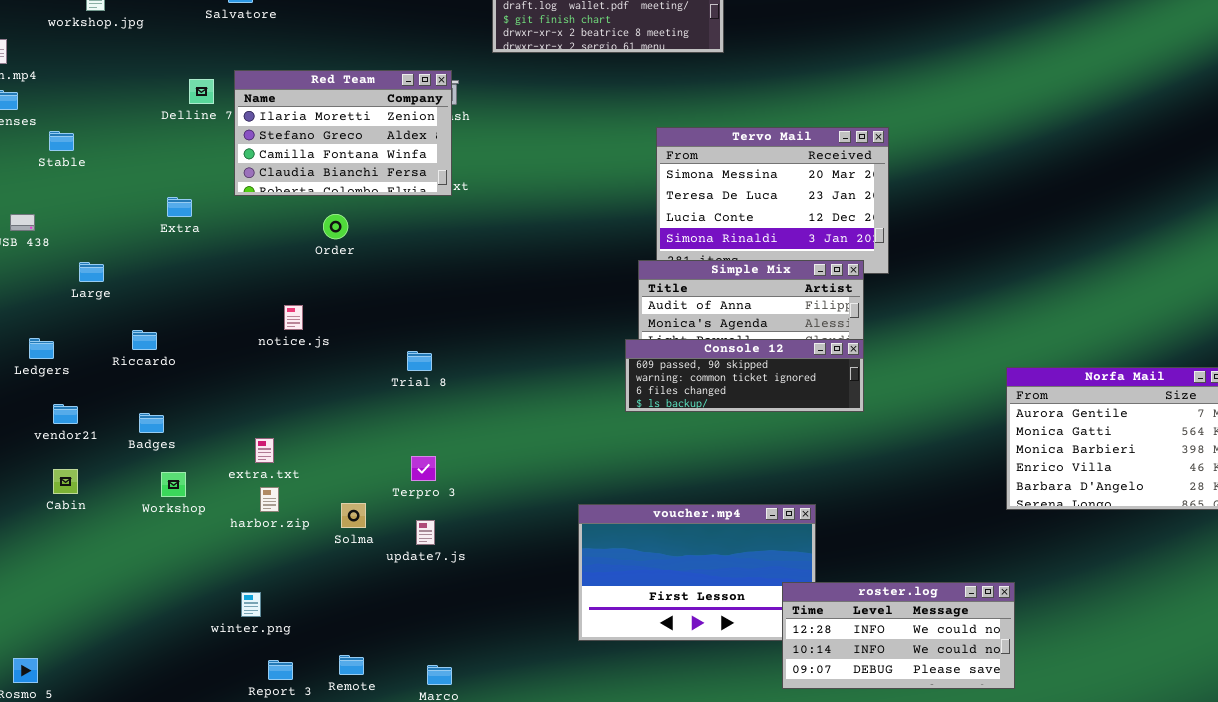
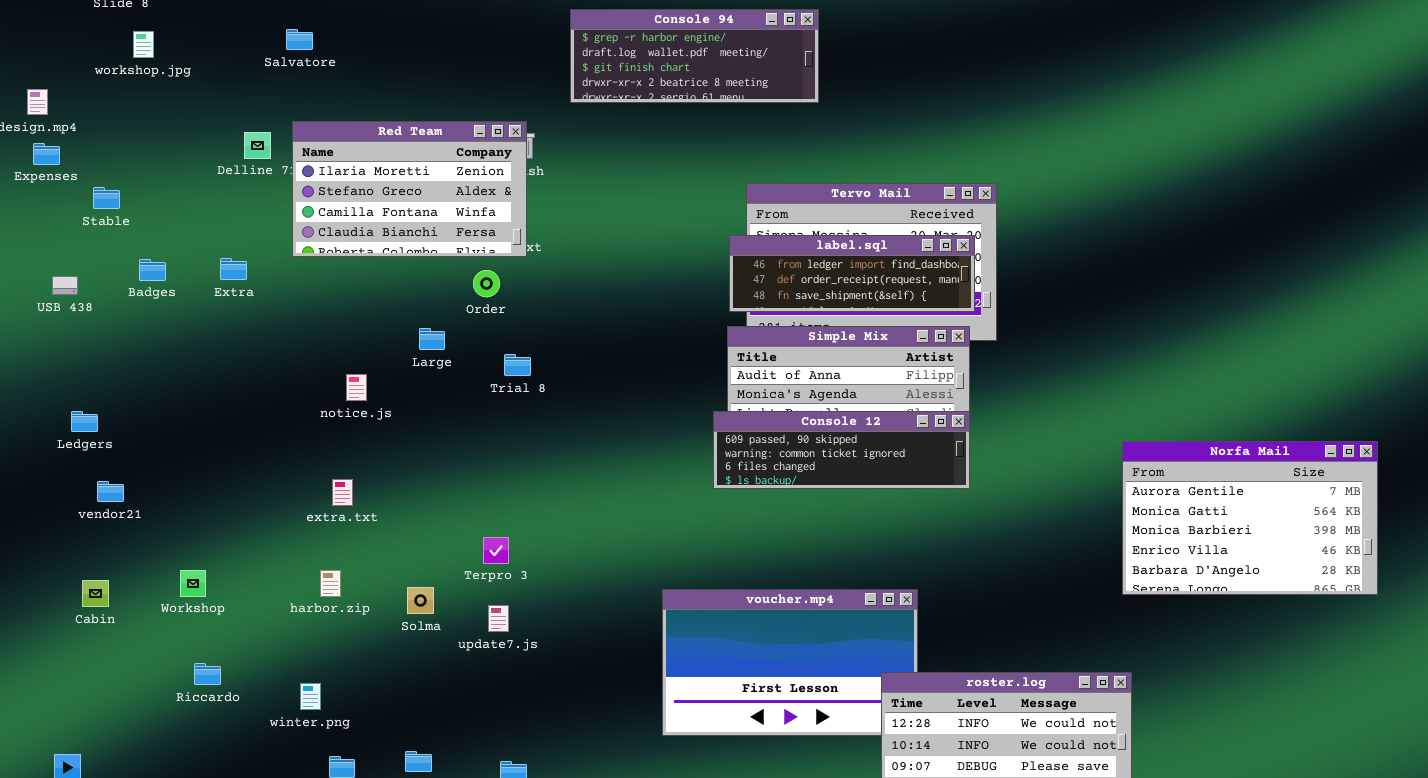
label.sql: none -> [729,235,975,312], opened
Order: [323,214,348,239] -> [473,270,500,297], moved
Large: [79,262,104,282] -> [419,328,445,350], moved
Riccardo: [132,330,157,350] -> [194,663,221,685], moved
Trial 8: [407,351,432,371] -> [504,354,531,376], moved
Badges: [139,413,164,433] -> [139,259,166,281], moved
extra.txt: [255,438,274,463] -> [332,479,353,506], moved
Cabin: [53,469,78,494] -> [82,580,109,607], moved
Workshop: [161,472,186,497] -> [180,570,206,597], moved

